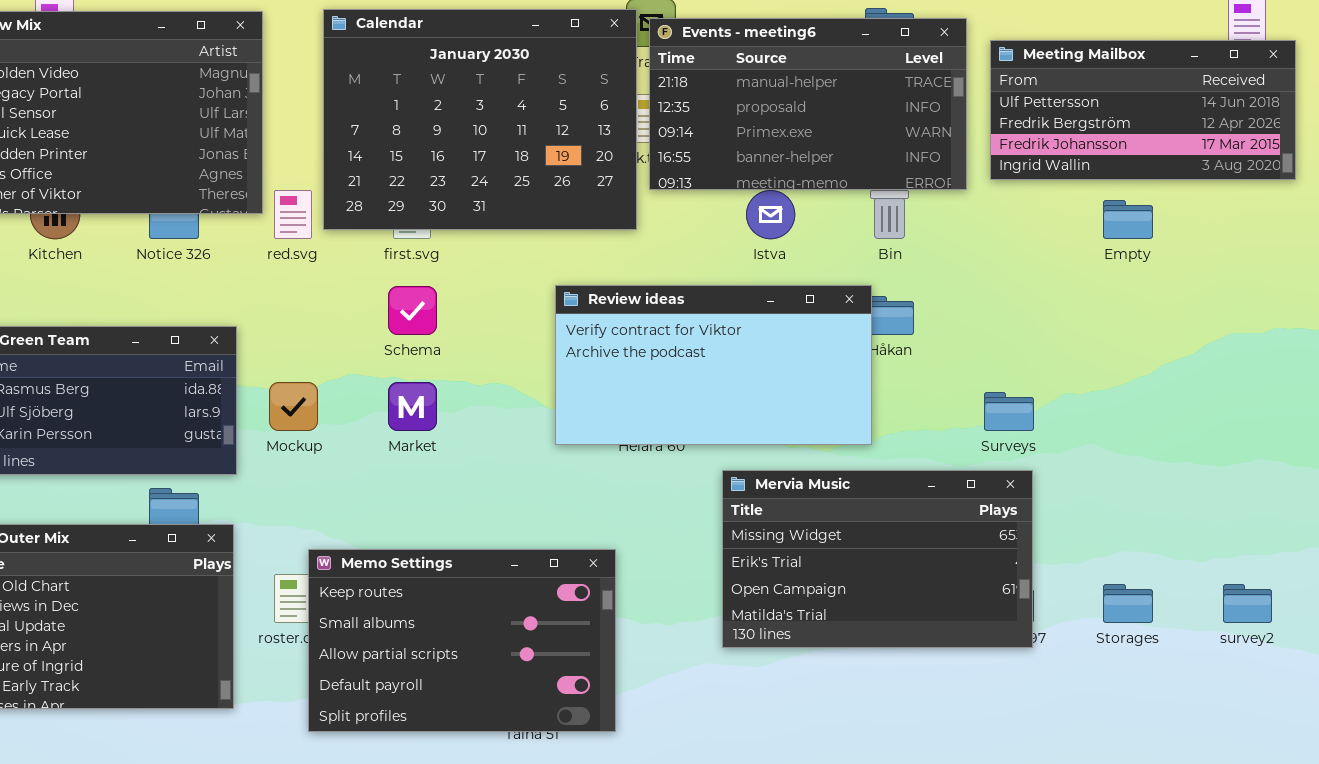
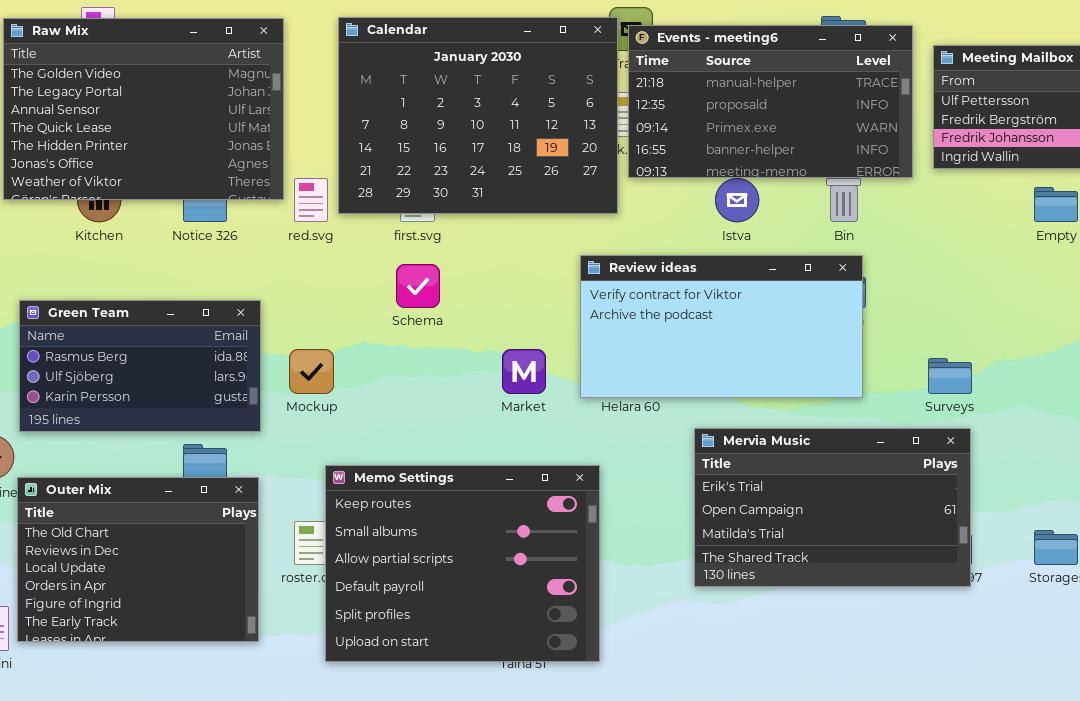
Review ideas: [555,285,872,445] -> [580,255,863,398], moved
Market: [388,382,437,431] -> [502,349,546,394], moved
Mervia Music: [722,470,1033,648] -> [694,428,971,587], scrolled down 1 row
Memo Settings: [308,549,616,732] -> [325,465,600,662], resized

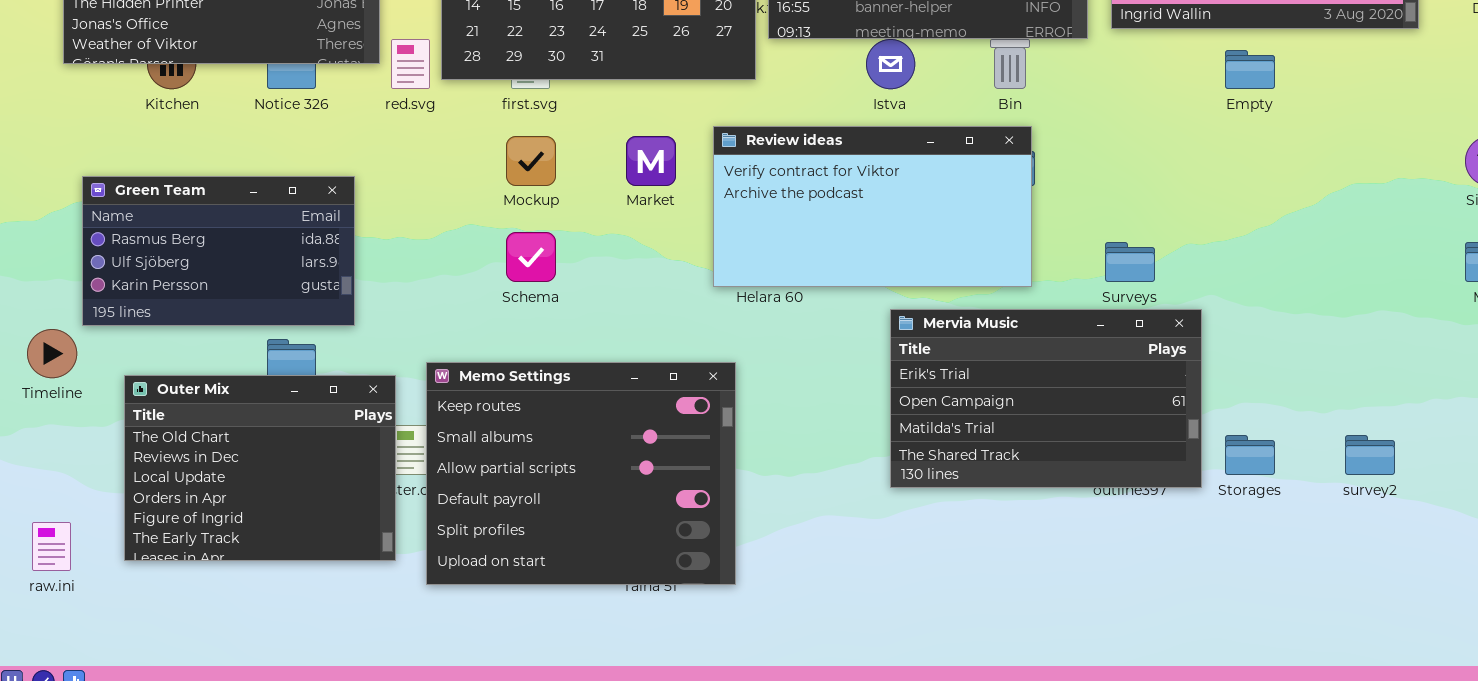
Schema: [396,264,440,308] -> [506,232,556,282], moved
Mockup: [289,349,334,394] -> [506,136,556,186], moved
Market: [502,349,546,394] -> [626,136,676,186], moved
Mervia Music: [694,428,971,587] -> [890,309,1202,488], moved
Outer Mix: [17,477,259,642] -> [124,375,396,561], moved

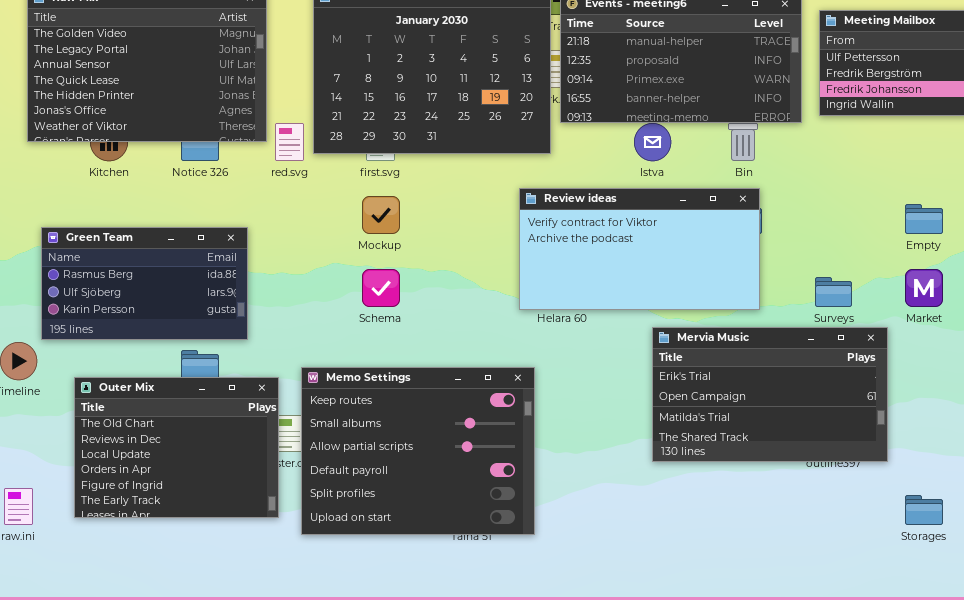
Empty: [1225,50,1275,89] -> [905,204,943,234], moved
Market: [626,136,676,186] -> [905,269,943,307], moved
Storages: [1225,435,1275,475] -> [905,495,943,525], moved

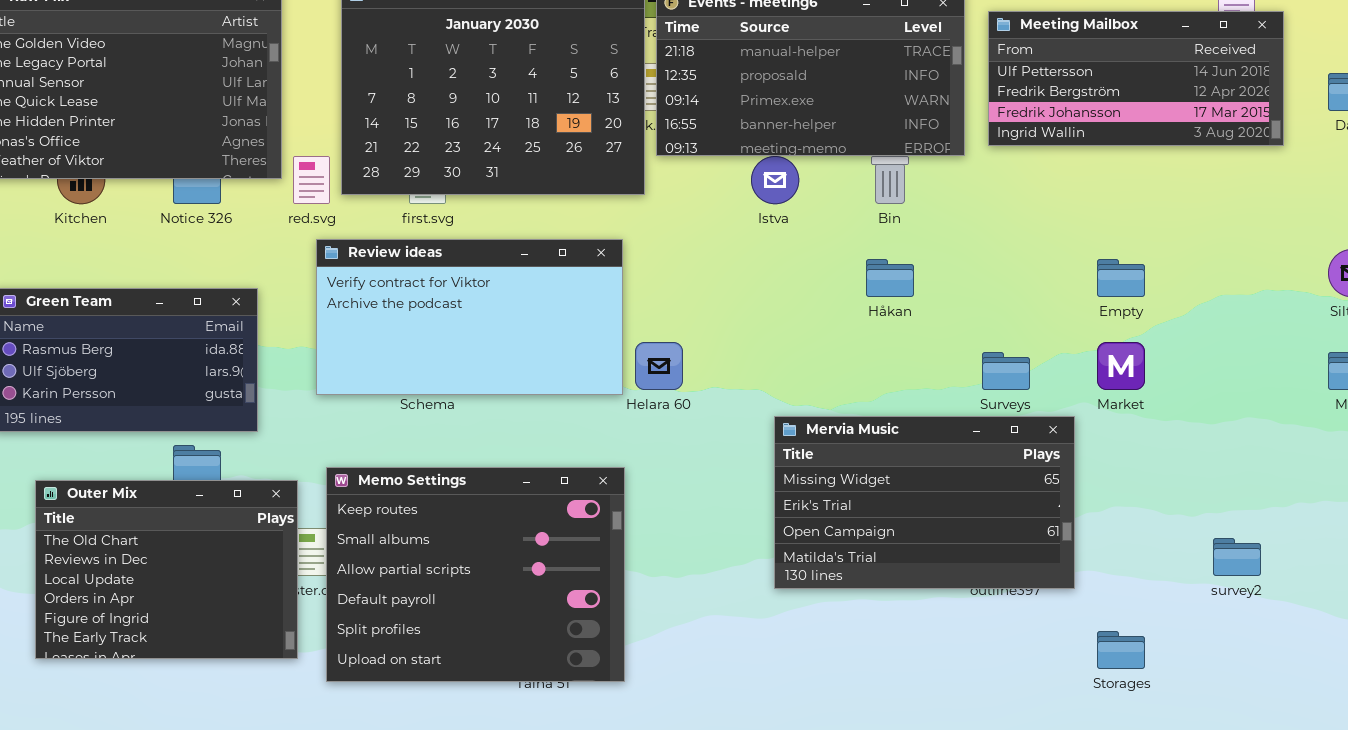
Review ideas: [519,188,760,310] -> [316,239,623,395], moved
Mervia Music: [652,327,888,462] -> [774,416,1075,589], scrolled up 1 row

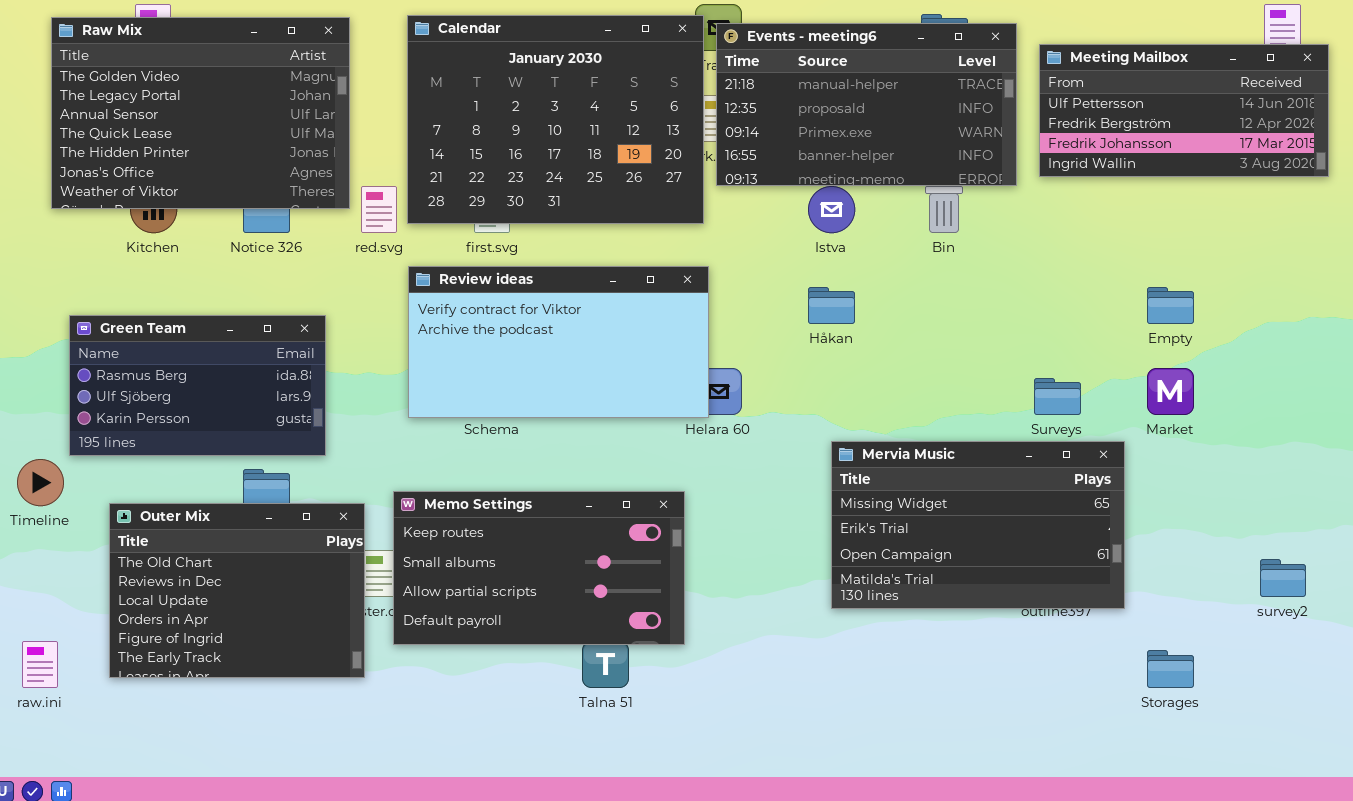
Review ideas: [316,239,623,395] -> [408,266,709,418], moved
Håkan: [866,259,914,297] -> [808,287,855,324], moved
Memo Settings: [326,467,625,682] -> [393,491,685,645], resized

